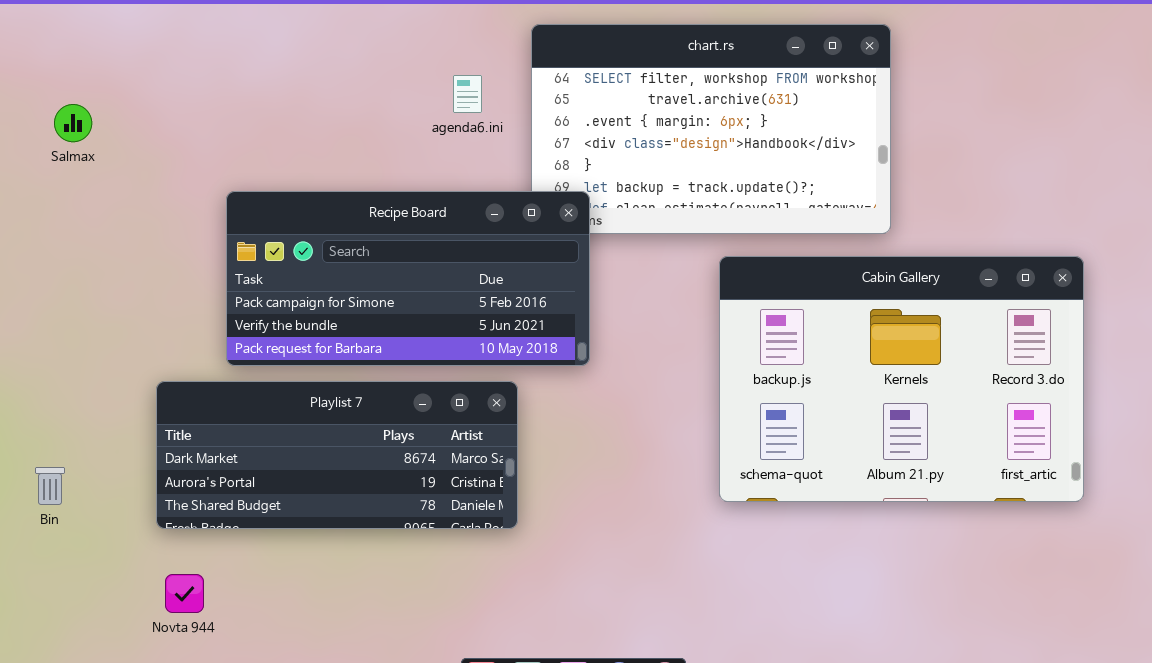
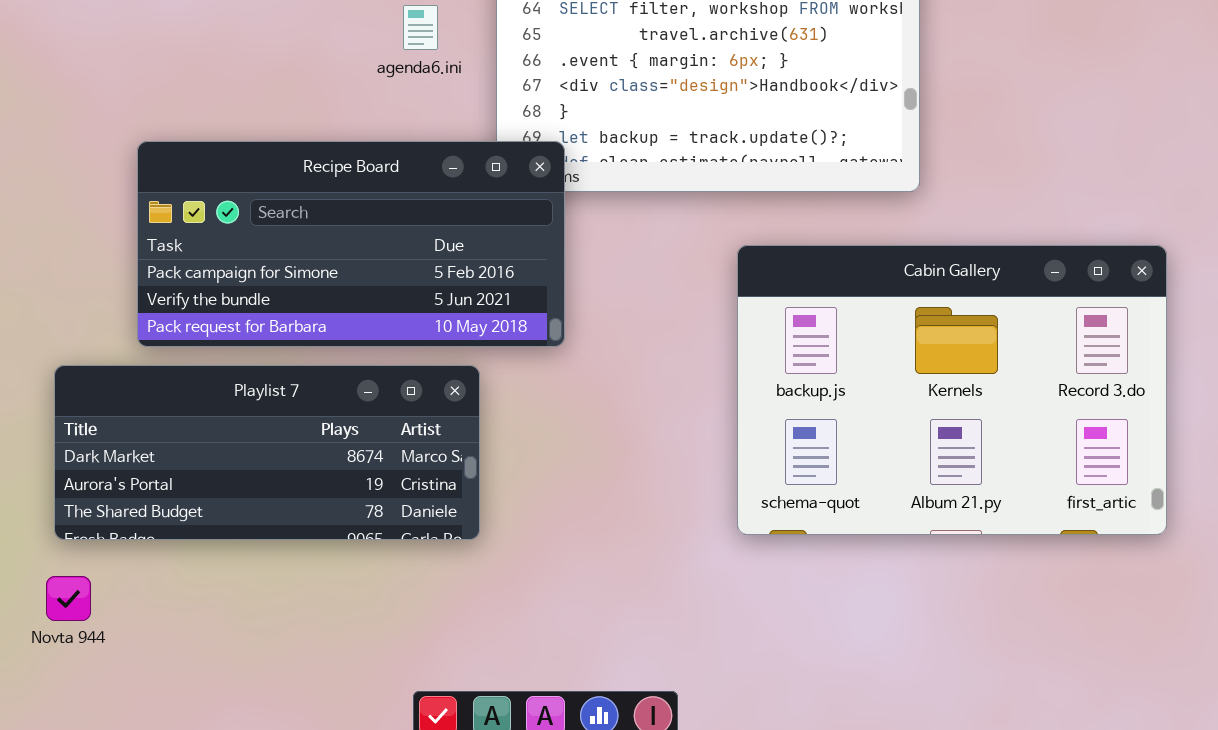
Cabin Gallery: [719,256,1084,502] -> [737,245,1167,535], moved
Novta 944: [165,574,204,613] -> [46,576,91,621], moved

